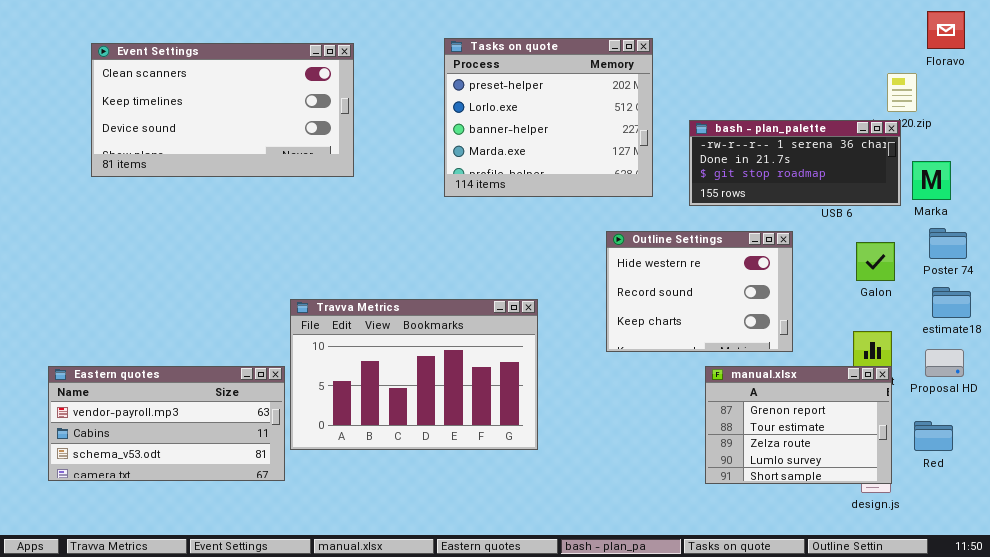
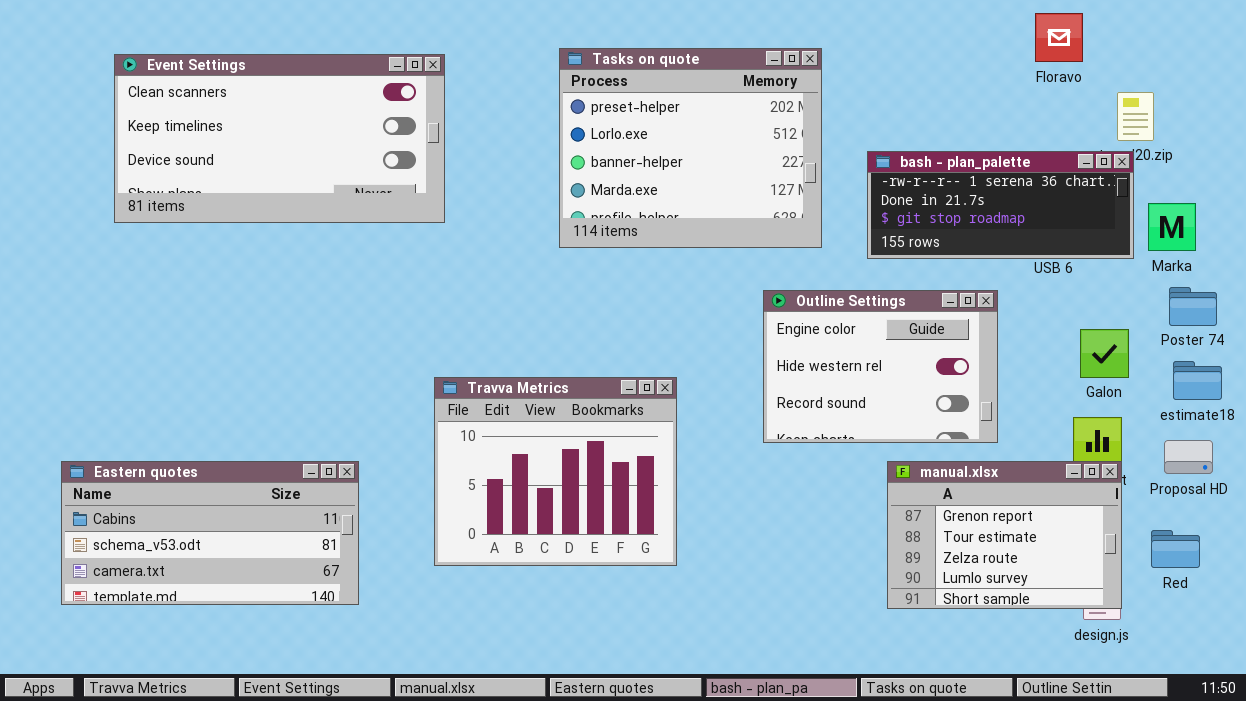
Floravo: [927,11,965,49] -> [1035,13,1083,62], moved
Outline Settings: [606,231,793,352] -> [763,290,998,443], scrolled up 1 row
Galon: [856,242,895,281] -> [1080,329,1129,378], moved
Travva Metrics: [290,299,538,450] -> [434,377,677,566], resized
Eastern quotes: [48,366,285,481] -> [61,461,359,605], scrolled down 1 row

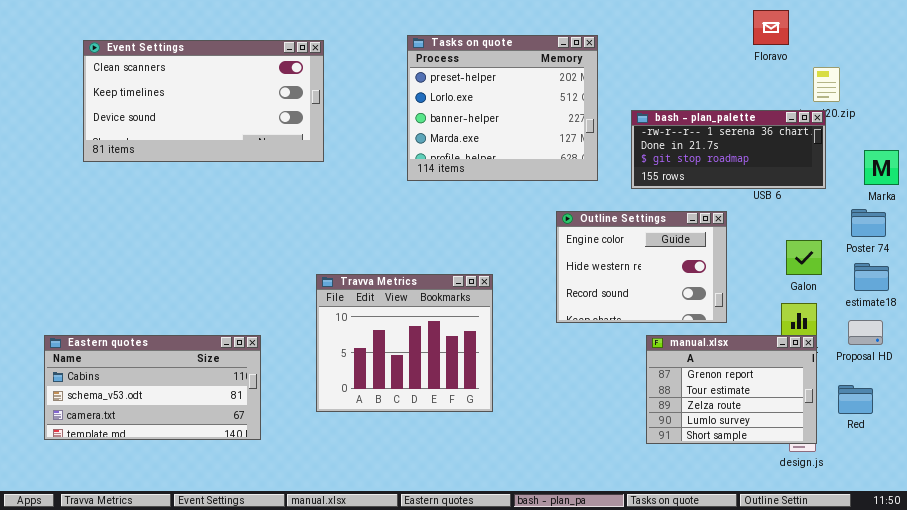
Marka: [1148,203,1196,251] -> [864,150,899,185], moved

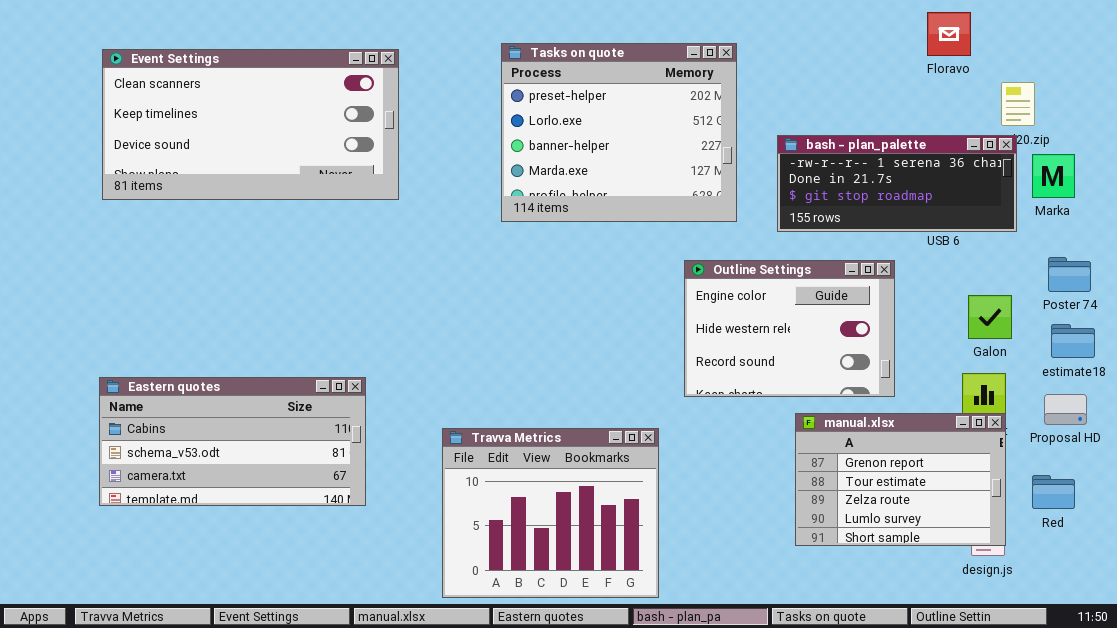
Marka: [864,150,899,185] -> [1032,154,1075,198], moved
Travva Metrics: [316,274,493,412] -> [442,428,659,598], moved
Eastern quotes: [44,335,261,440] -> [99,377,366,506], moved

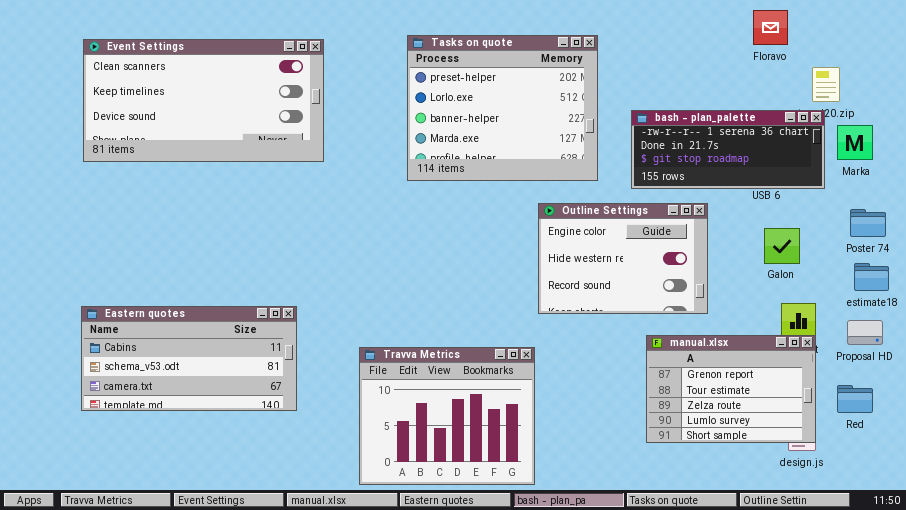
Outline Settings: [684,260,895,397] -> [538,203,708,314], moved
Galon: [968,295,1012,339] -> [764,228,800,264], moved

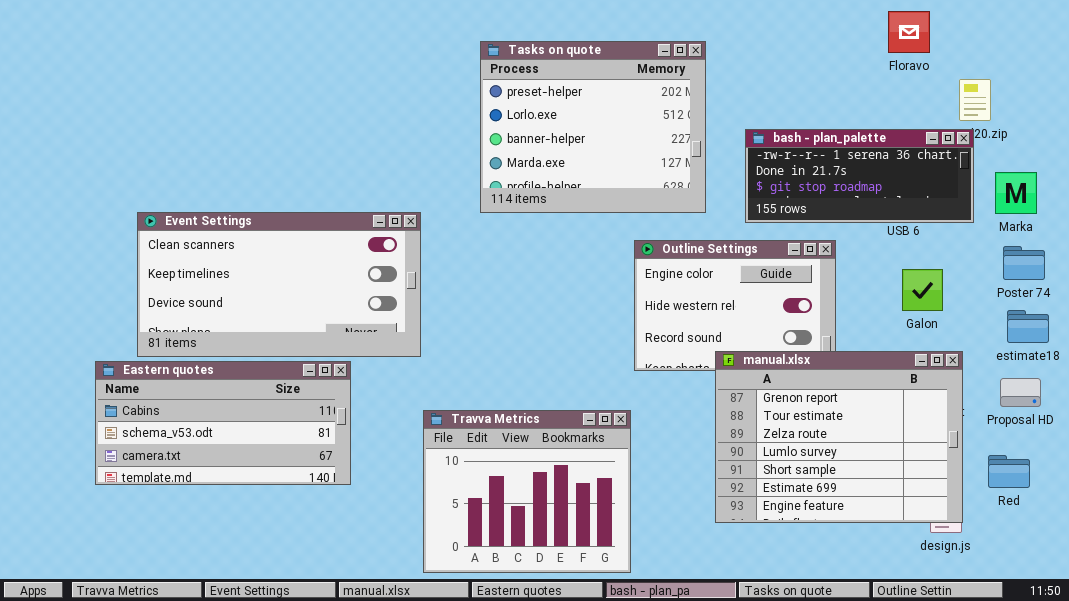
Event Settings: [83,39,324,162] -> [137,212,421,357], moved
Marka: [837,125,873,160] -> [995,172,1037,214], moved
manual.xlsx: [646,335,816,443] -> [715,351,963,523], resized

